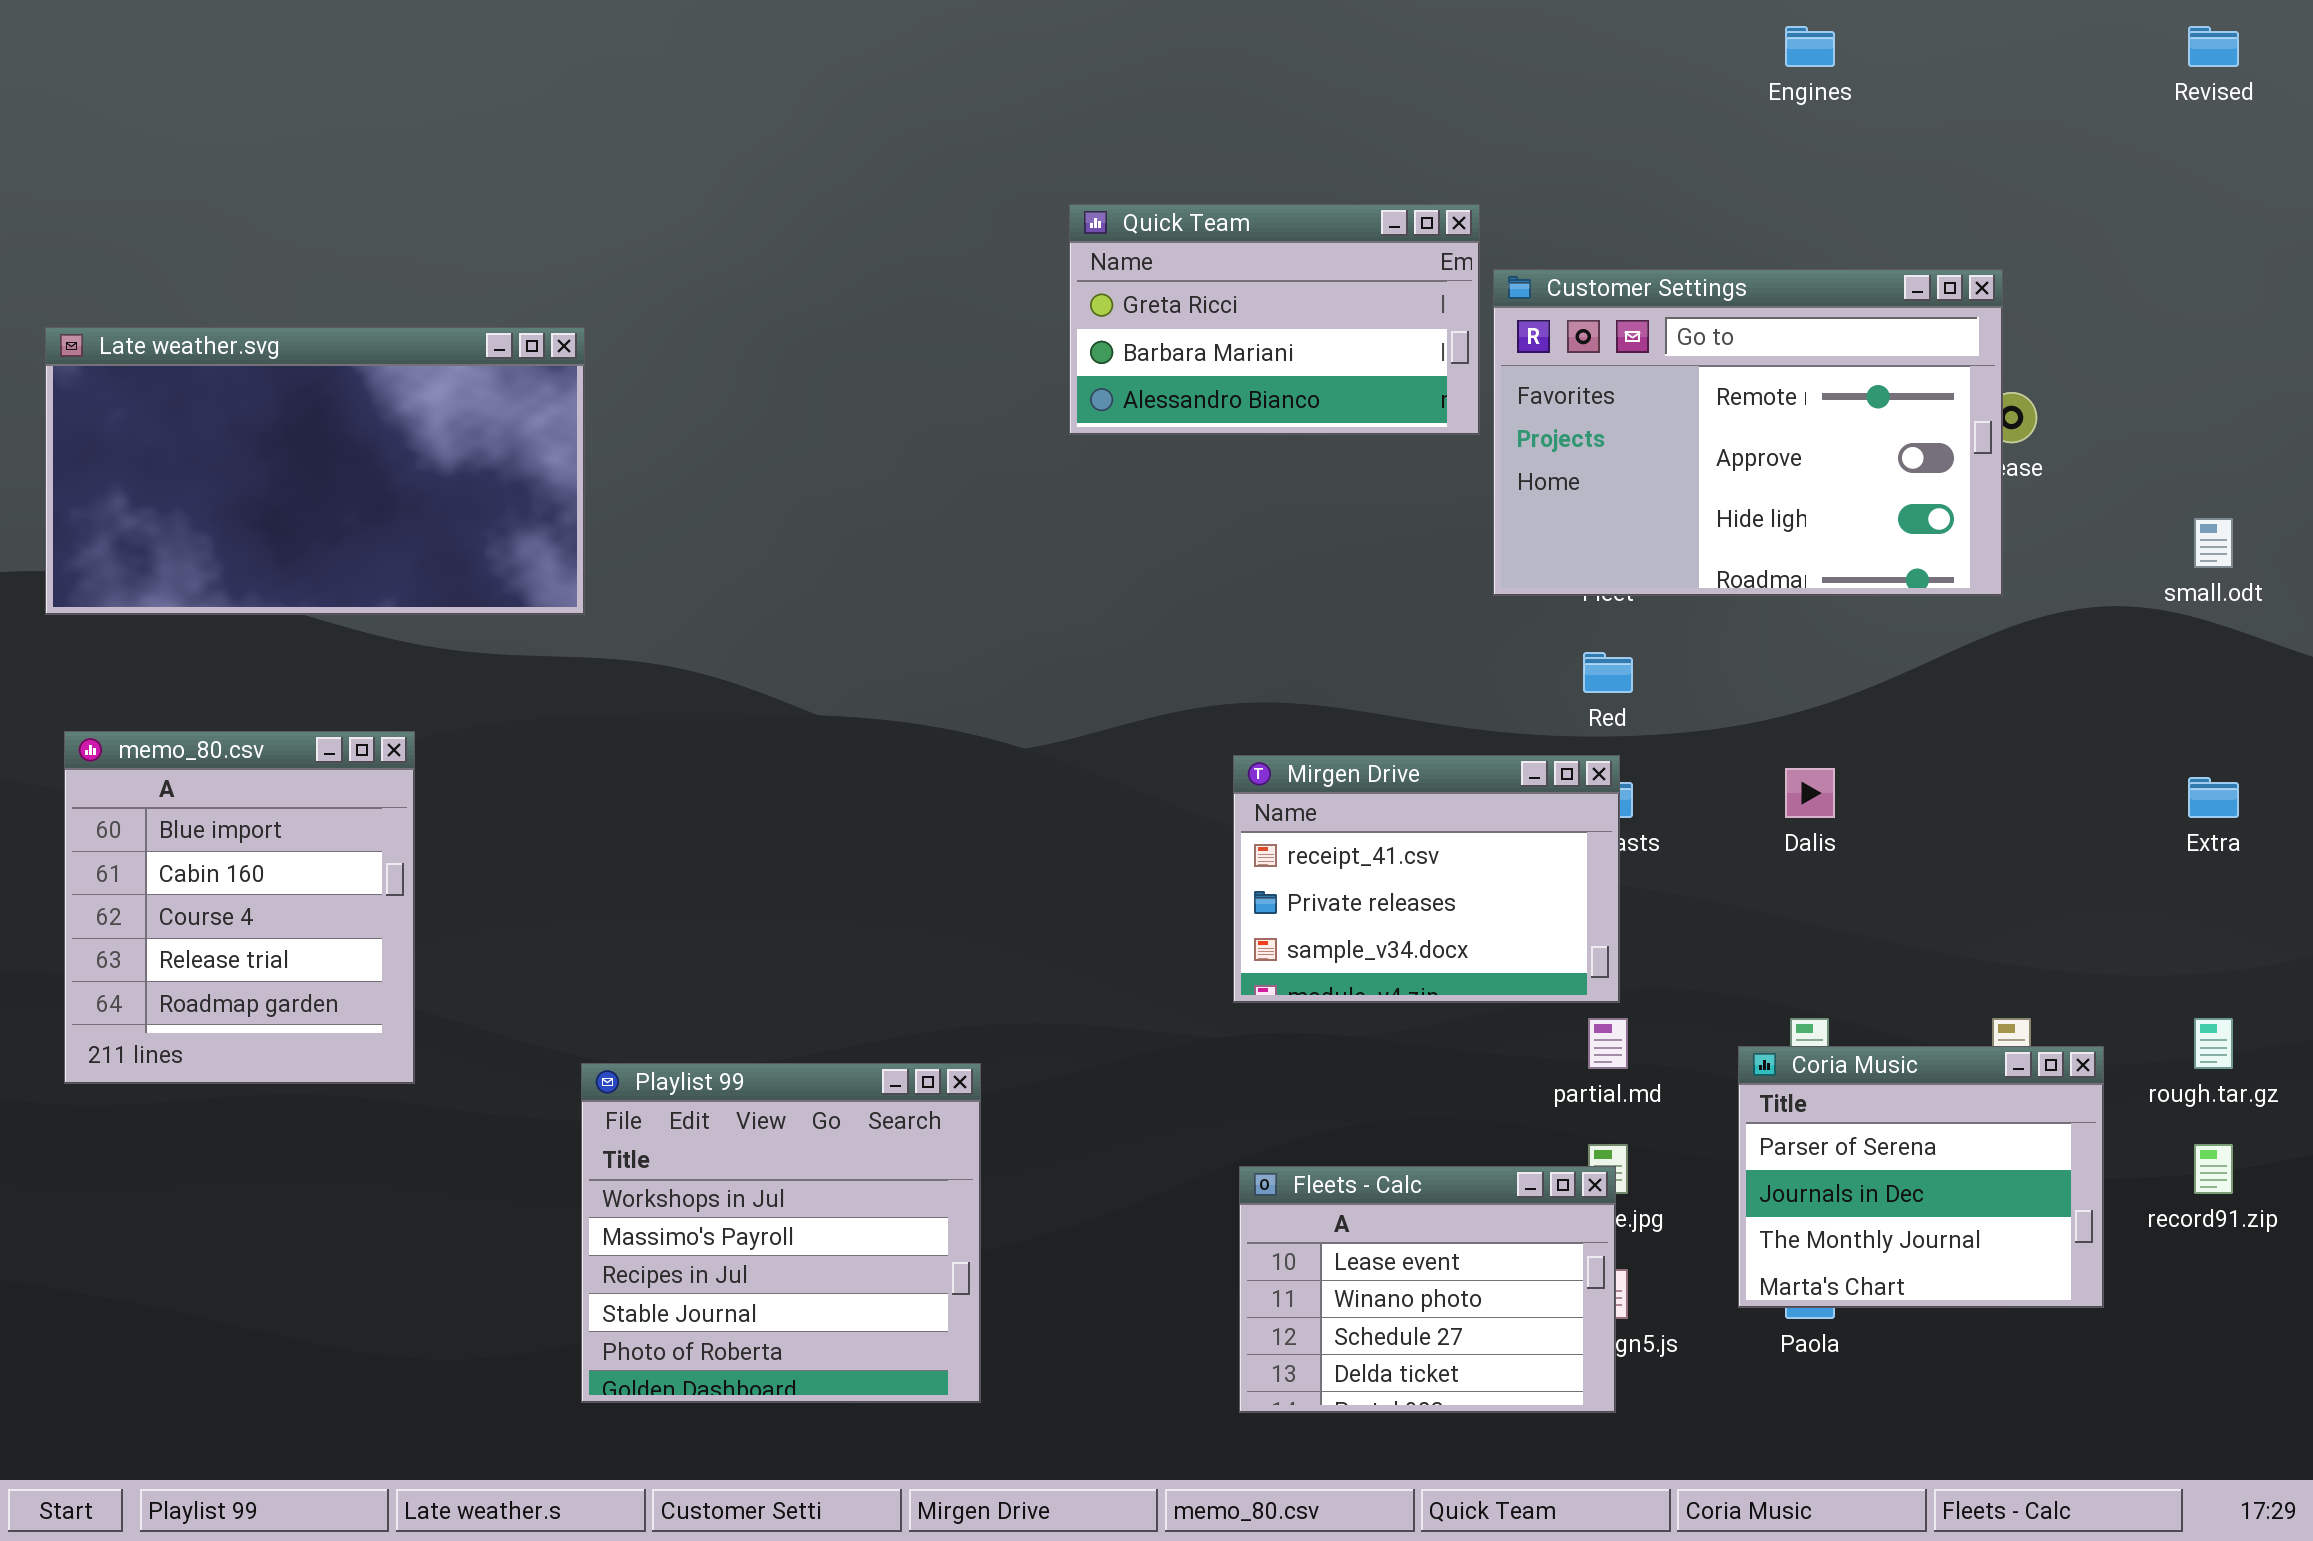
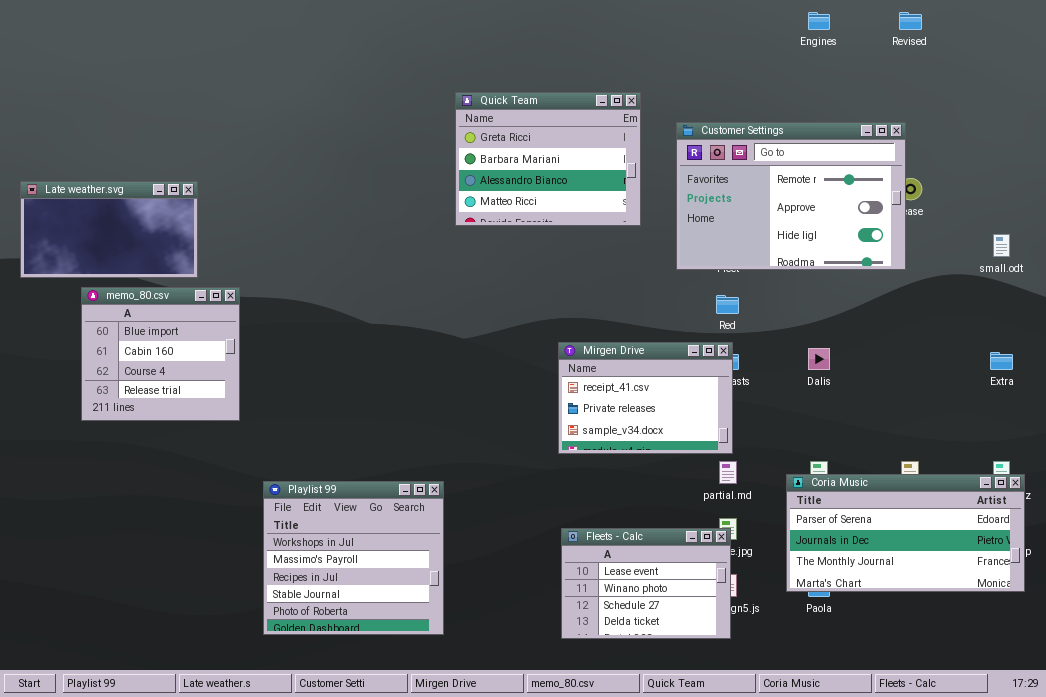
Revised: [2188,26,2239,67] -> [899,12,922,30], moved
Quick Team: [1069,204,1480,435] -> [455,92,641,226], moved, resized
Late weather.svg: [45,327,585,615] -> [20,181,198,278], resized
memo_80.csv: [64,731,415,1084] -> [81,287,240,421], moved, resized
Coria Music: [1738,1046,2104,1308] -> [786,474,1025,592], resized

